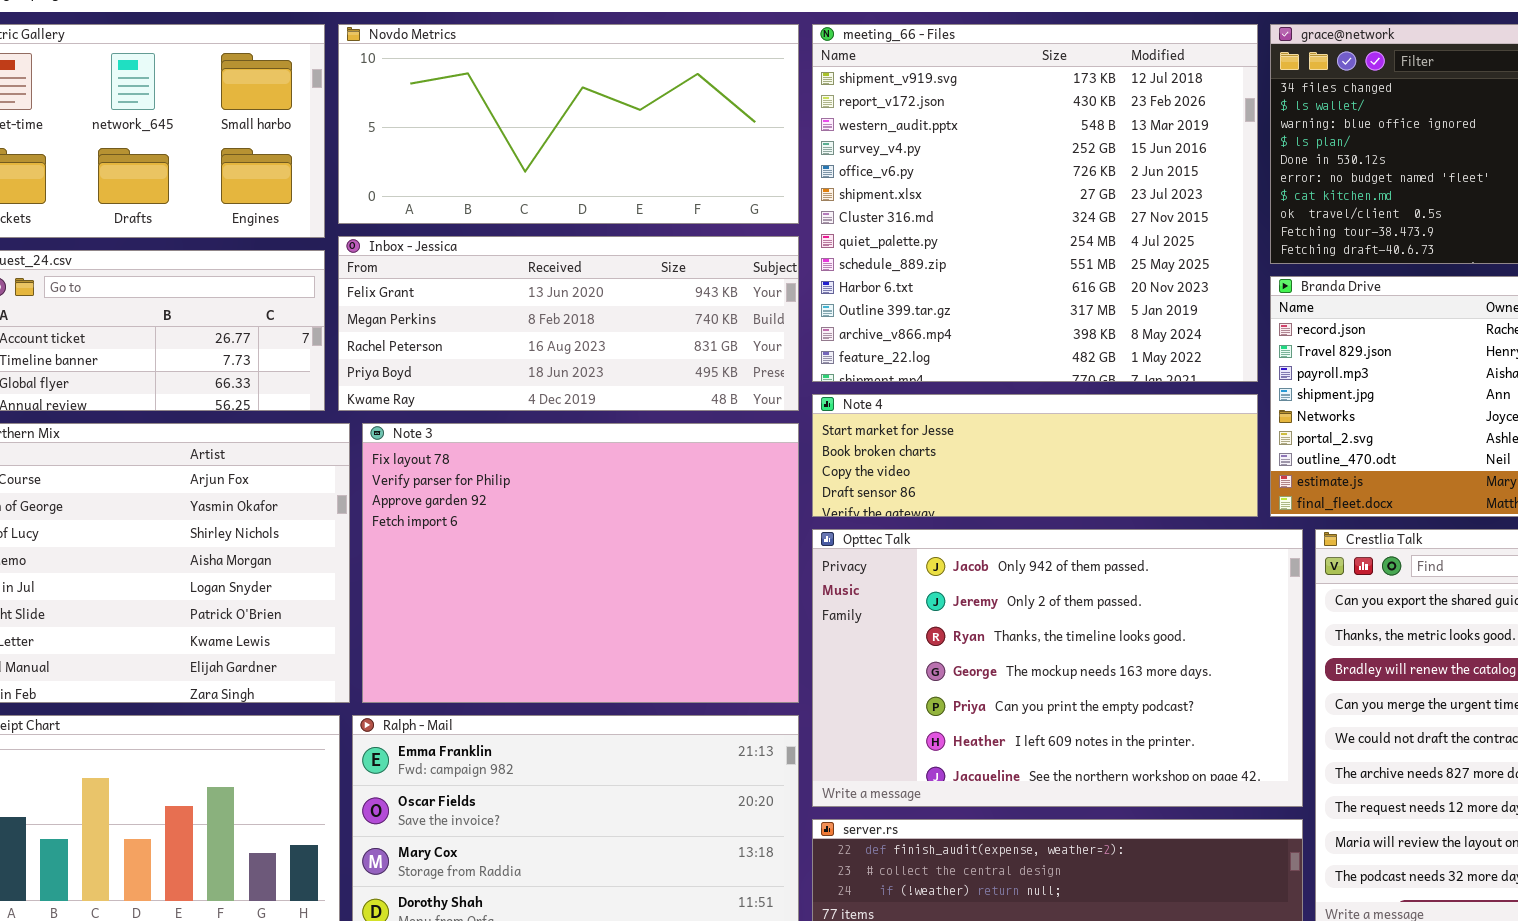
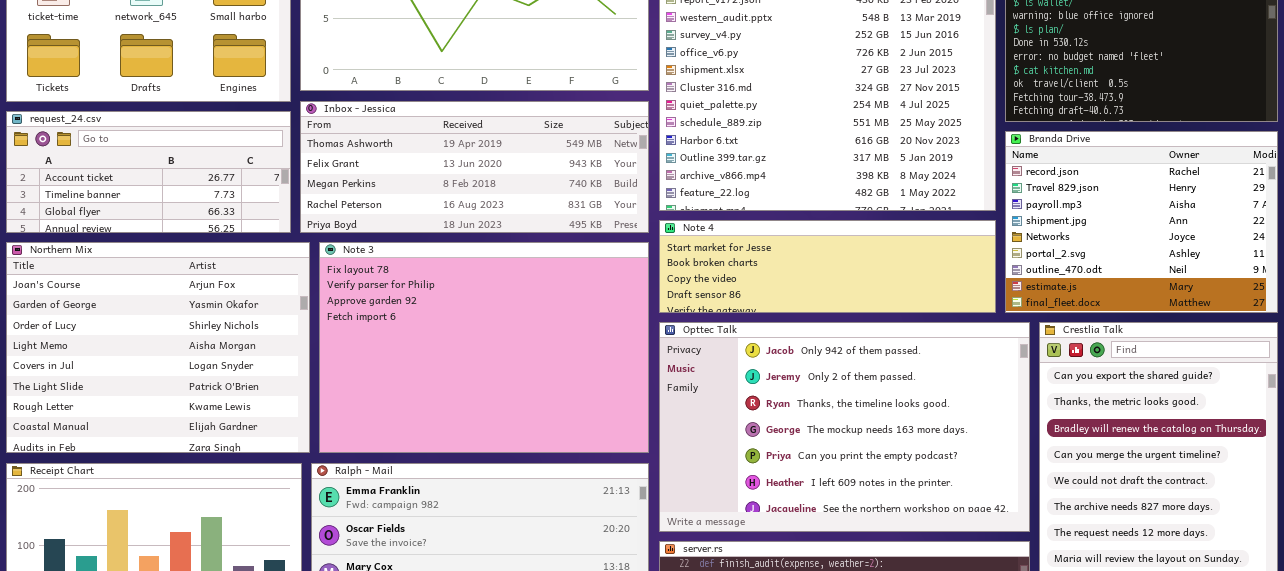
Inbox - Jessica: [338,236,799,411] -> [300,101,649,233], scrolled up 1 row

